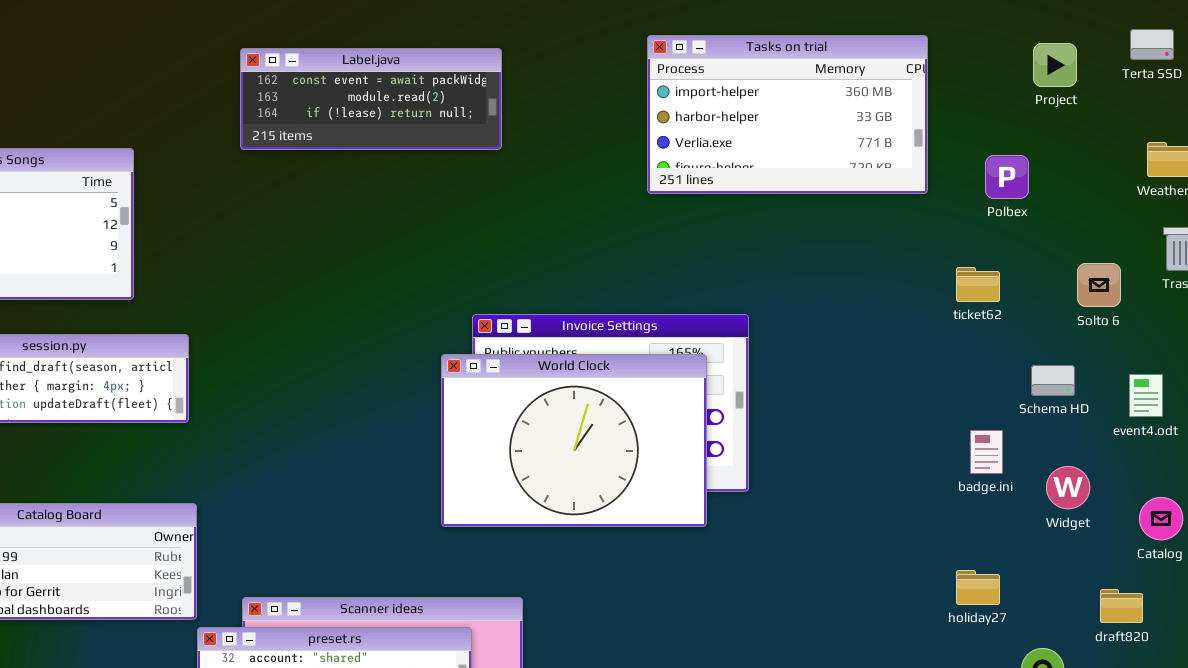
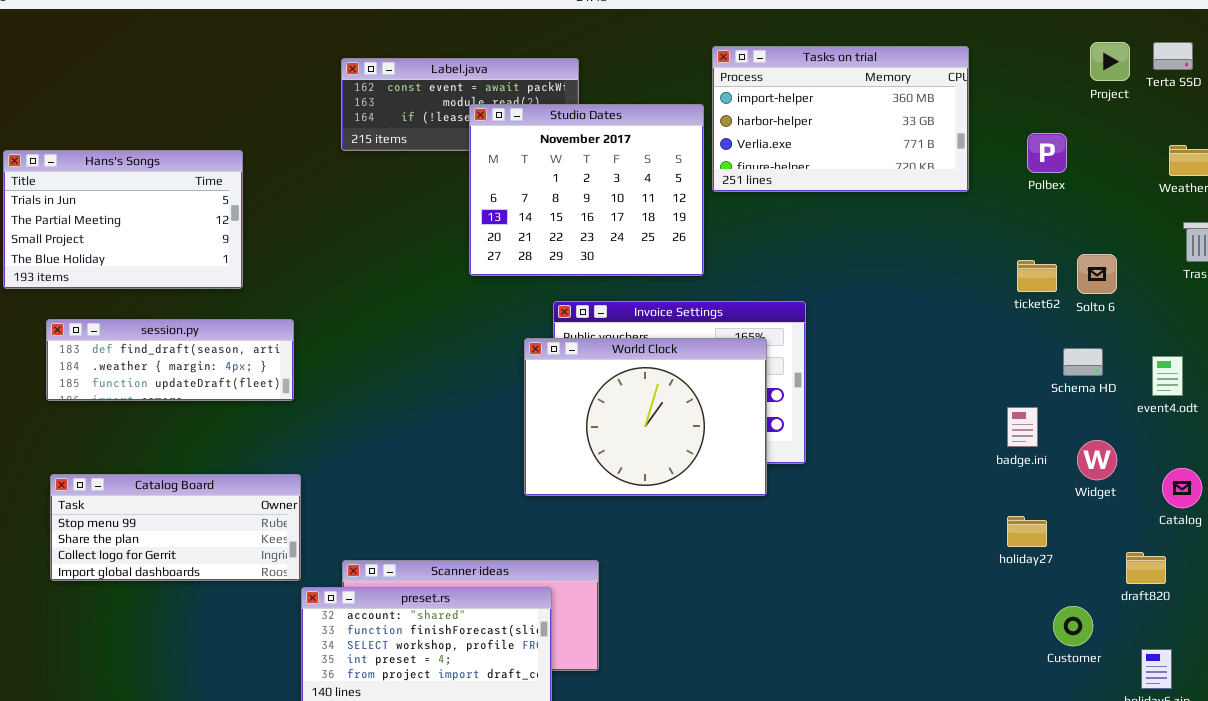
Project: [1033,43,1077,87] -> [1090,42,1130,81], moved
Studio Dates: none -> [469,104,704,276], opened
Polbex: [985,155,1029,199] -> [1027,133,1067,173], moved
Solto 6: [1077,263,1121,307] -> [1077,254,1117,294], moved
ticket62: [956,267,1000,302] -> [1017,260,1057,292], moved
holiday27: [956,570,1000,605] -> [1007,516,1047,547], moved

